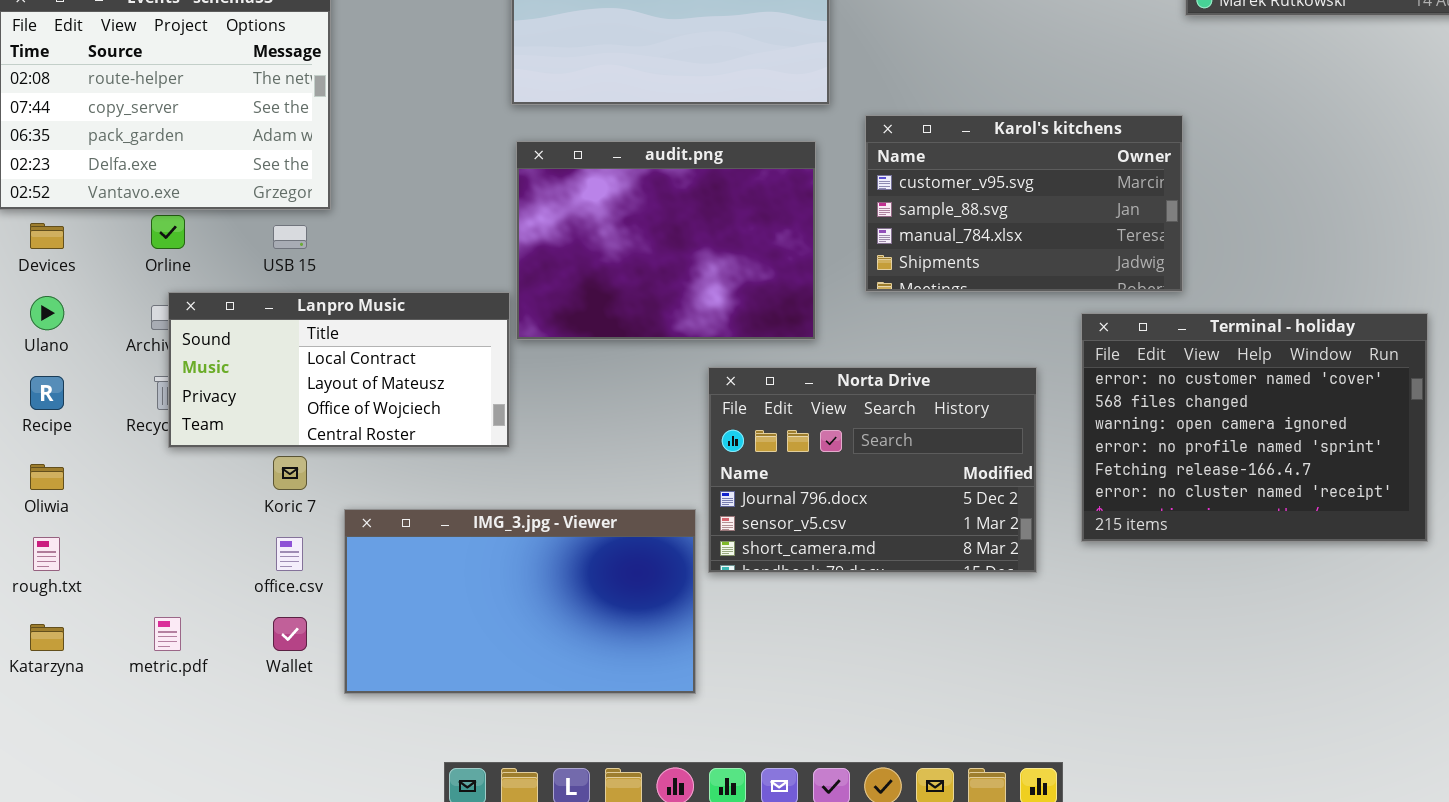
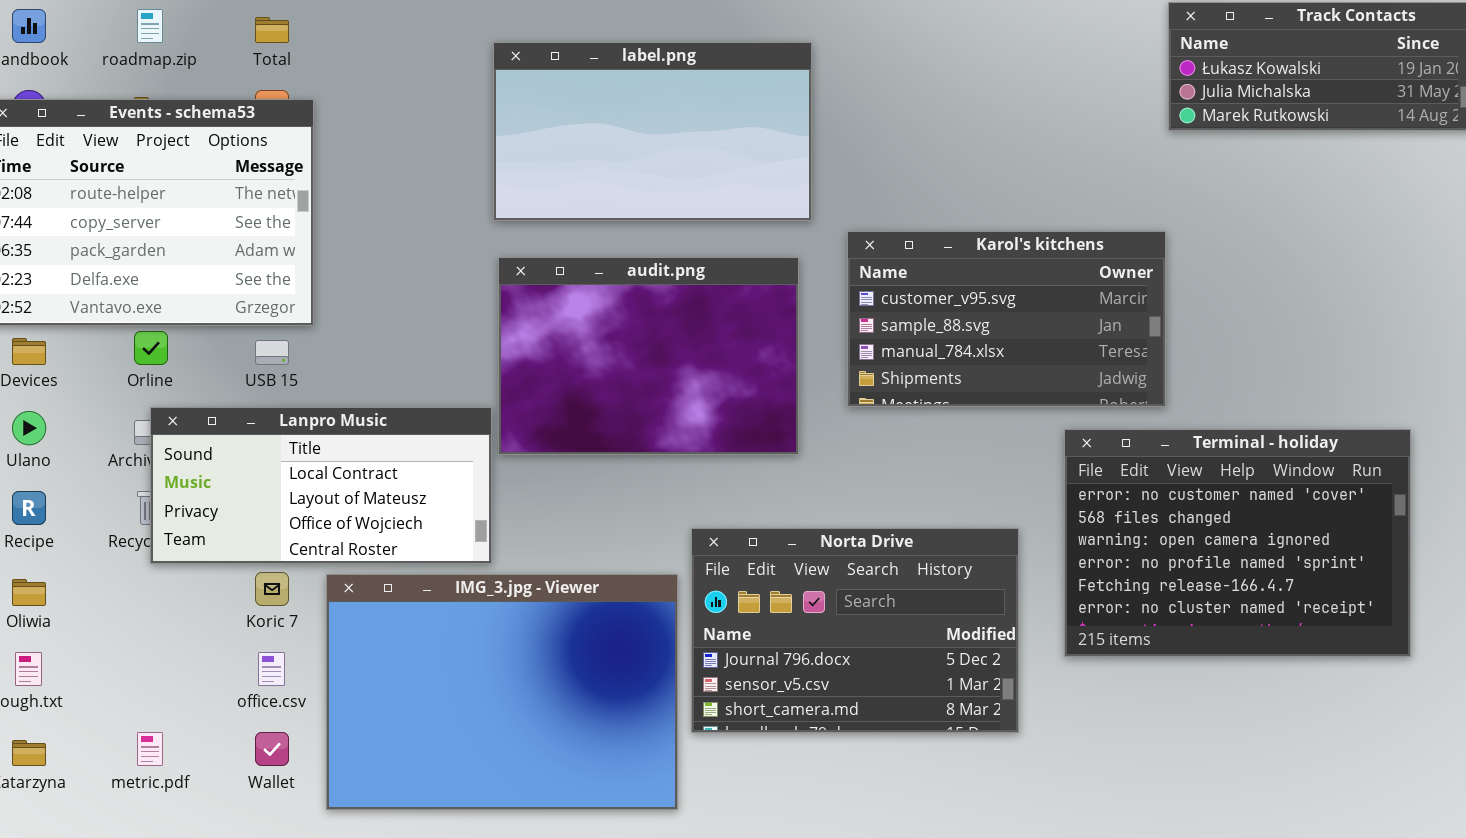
Norta Drive: [708,367,1037,573] -> [691,528,1019,733], moved
IMG_3.jpg - Viewer: [344,509,696,694] -> [326,574,678,810], resized

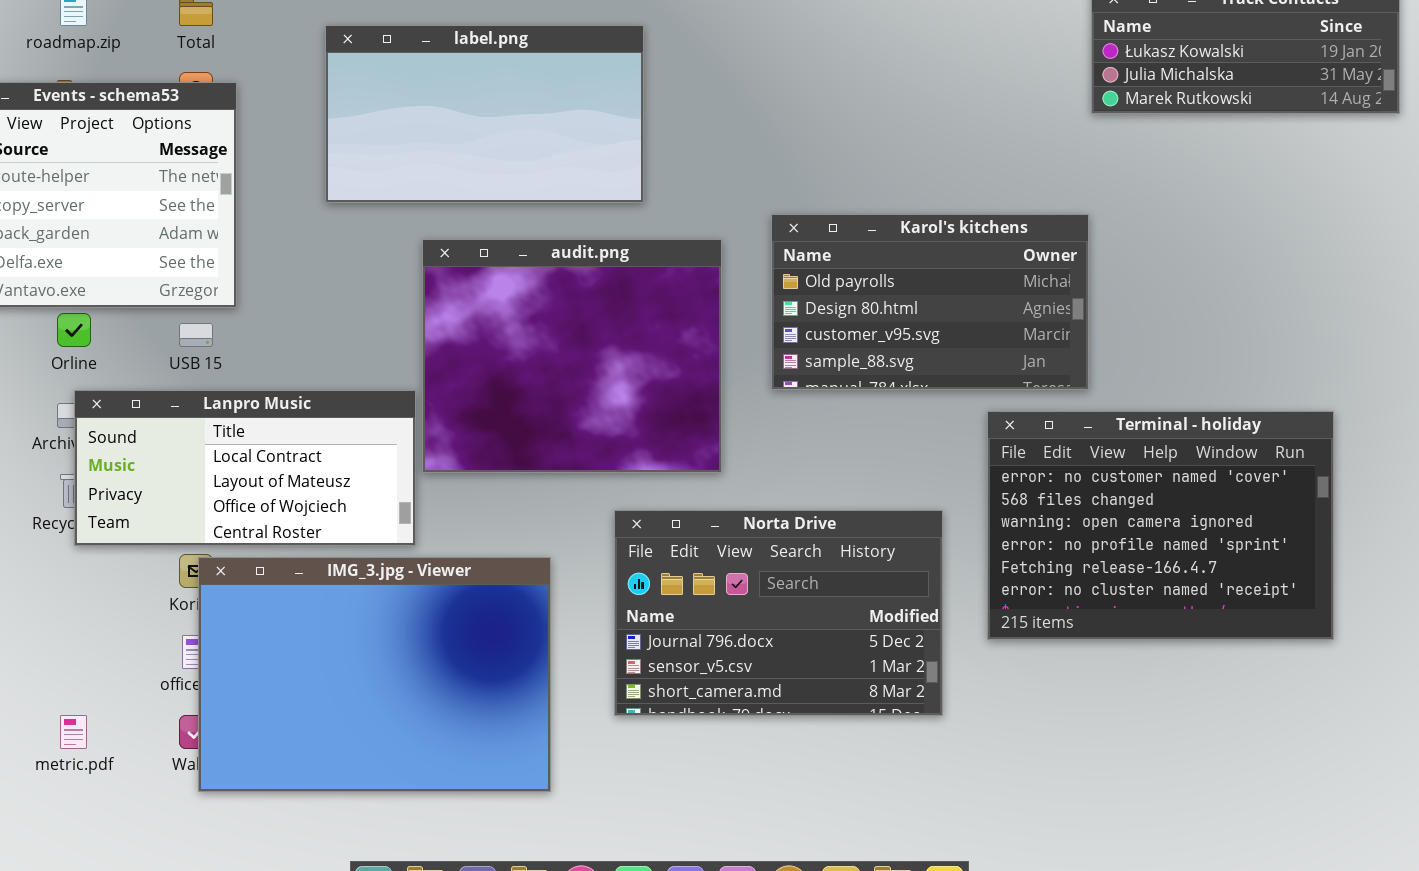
label.png: [493,42,812,221] -> [325,25,644,203], moved
Karol's kitchens: [847,231,1166,407] -> [771,214,1089,390], scrolled up 2 rows
audit.png: [498,257,799,455] -> [422,239,722,473], resized
IMG_3.jpg - Viewer: [326,574,678,810] -> [198,557,551,792], moved

